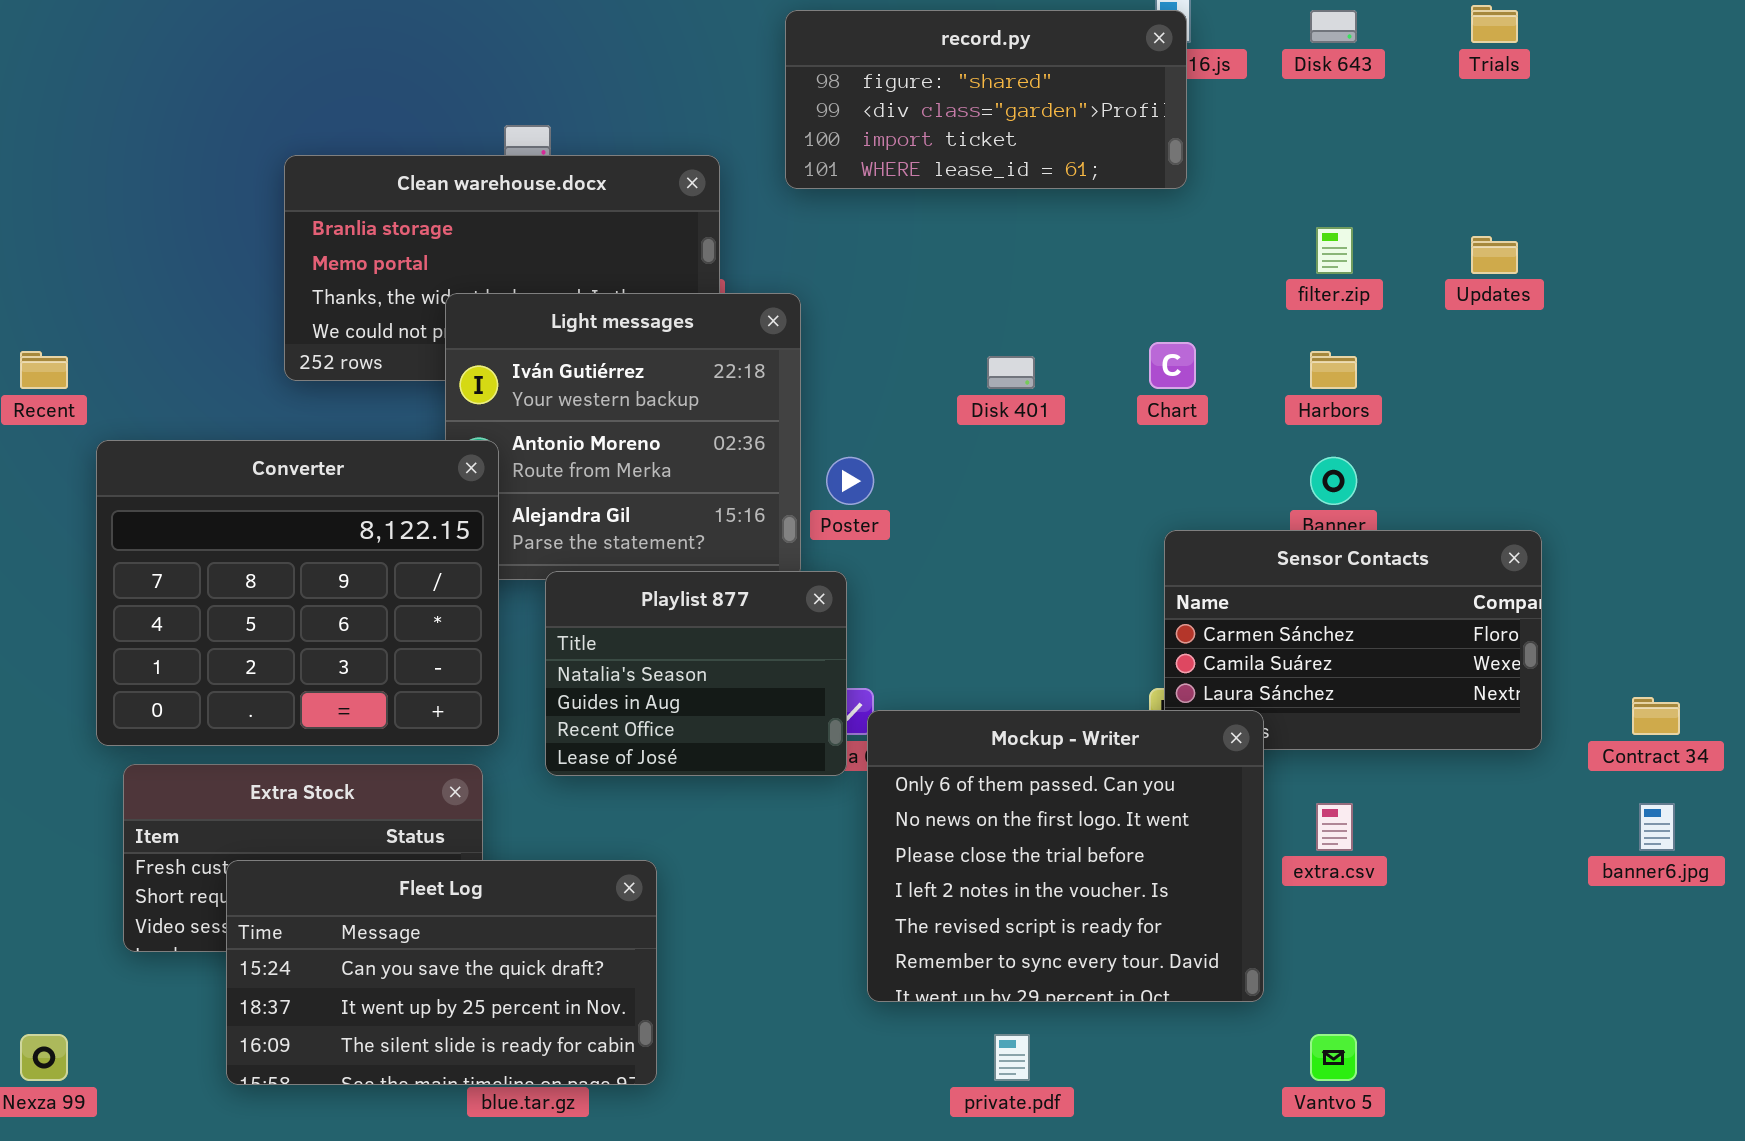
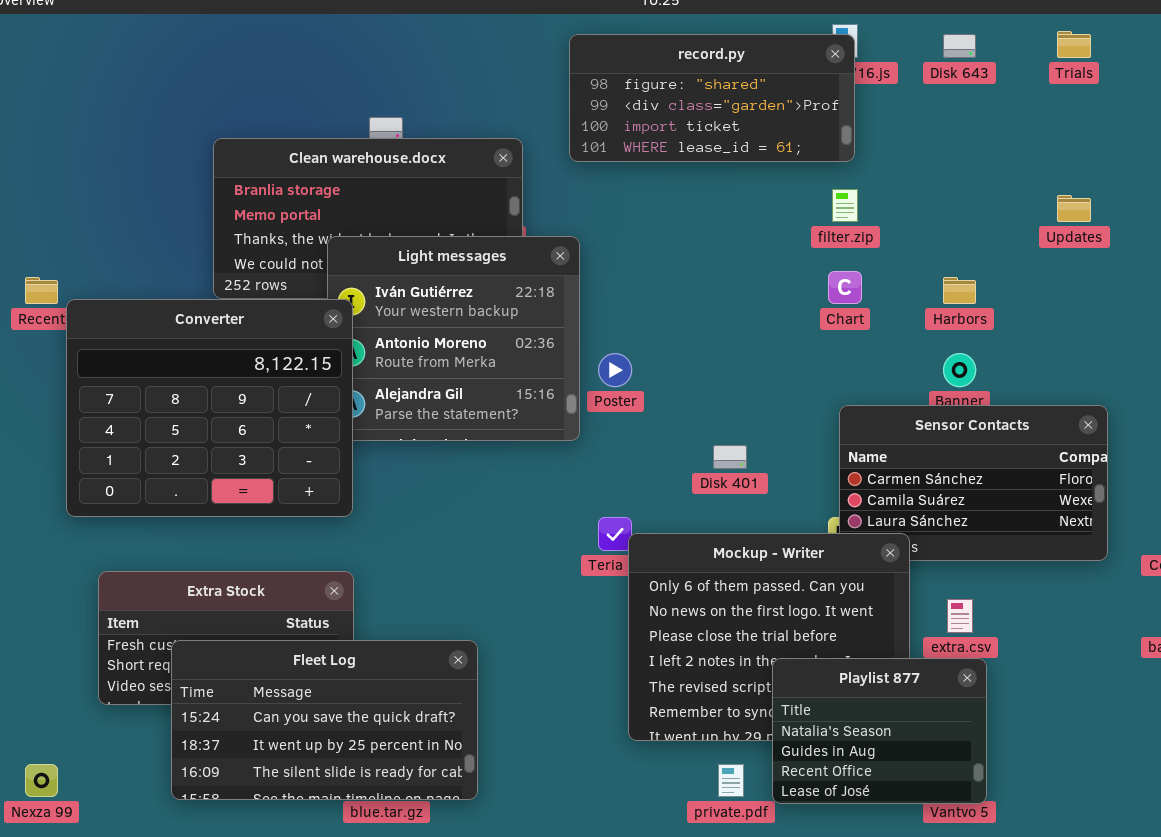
filter.zip: [1316,227,1353,274] -> [832,189,858,222], moved
Disk 401: [987,356,1035,389] -> [713,445,747,469], moved
Converter: [96,440,499,746] -> [66,299,353,517], moved
Playlist 877: [545,571,847,776] -> [772,658,987,804], moved

